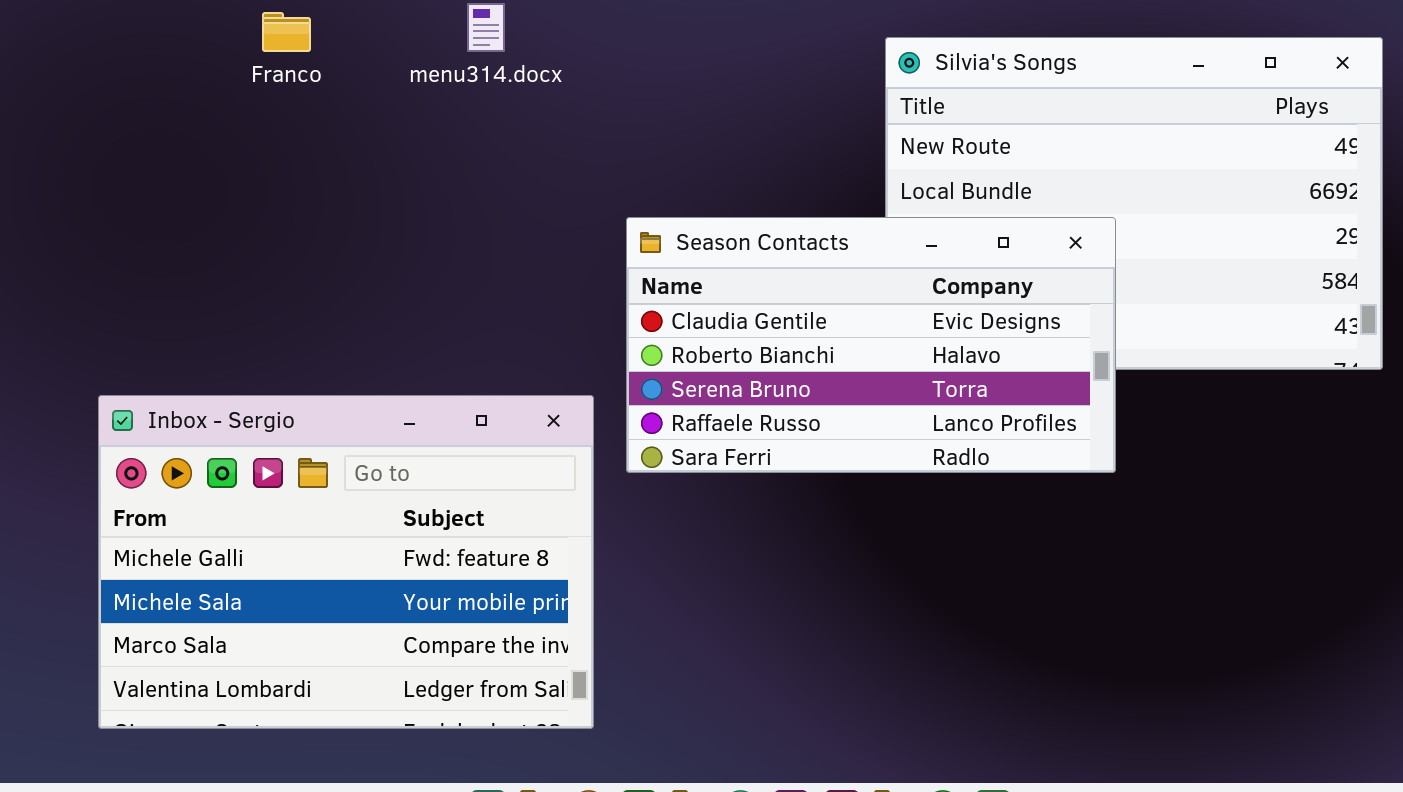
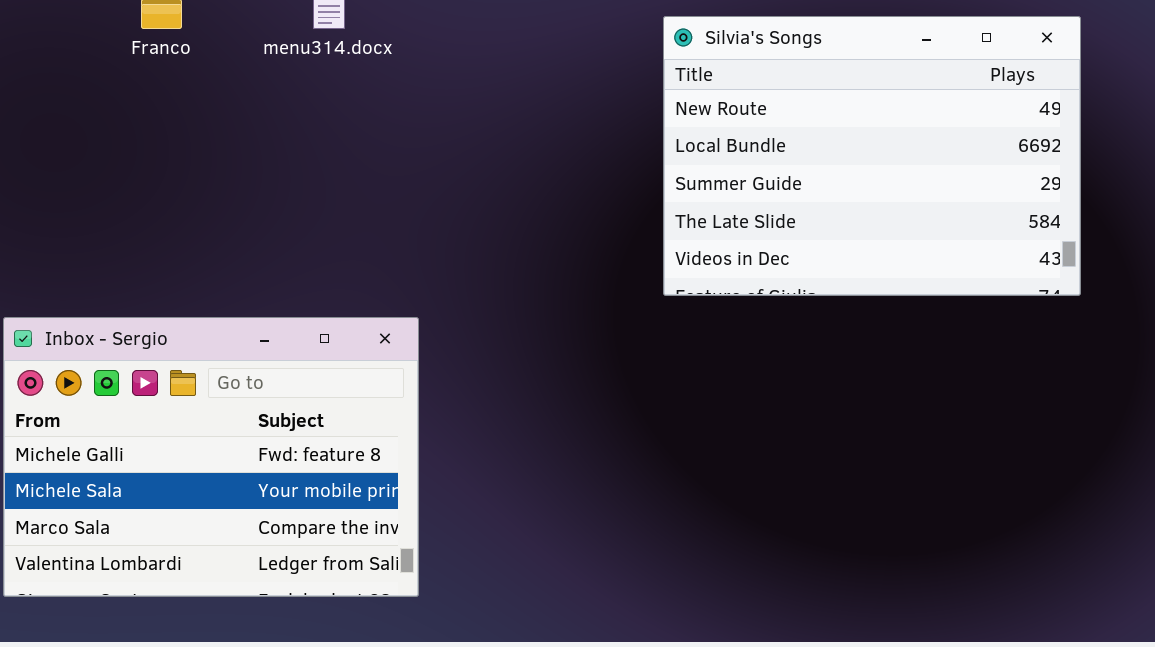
Season Contacts: [626,217,1116,473] -> none, closed

